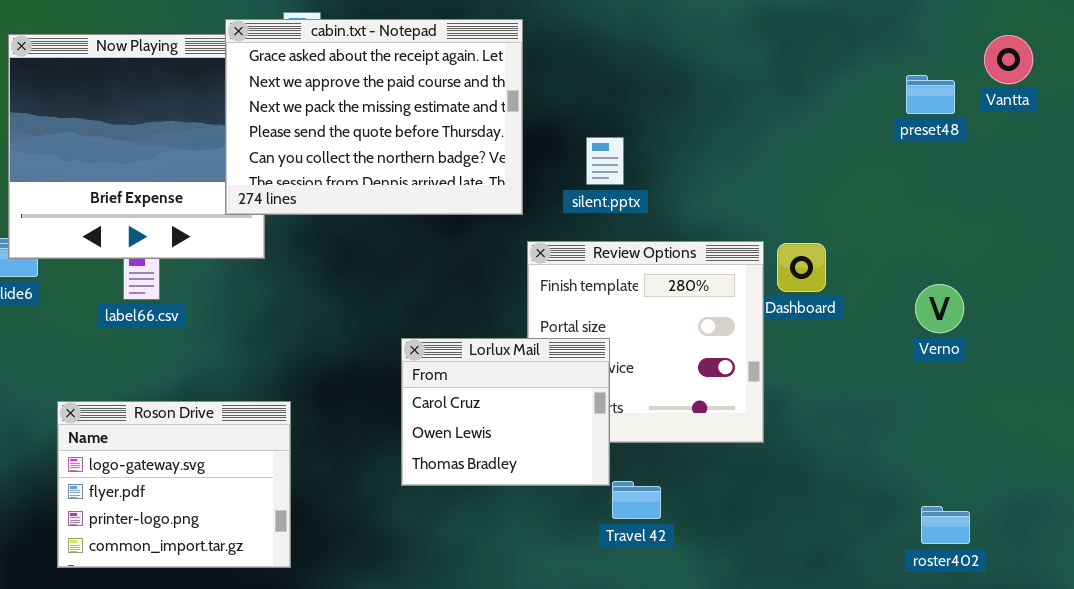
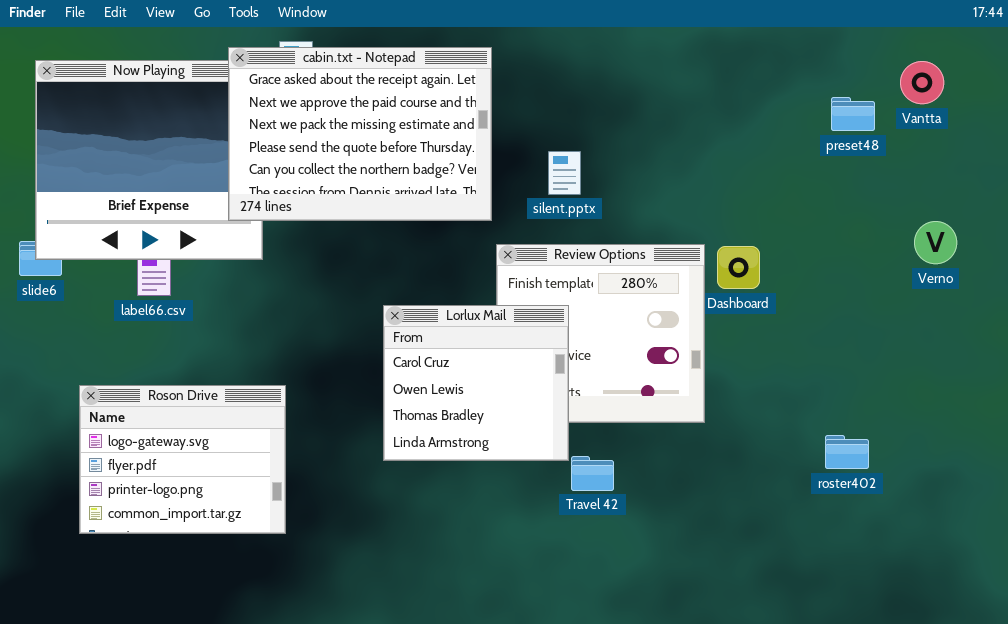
Verno: [915,284,964,333] -> [914,221,957,264], moved
Lorlux Mail: [401,338,610,486] -> [383,305,569,461], resized
roster402: [921,506,970,544] -> [825,435,869,469], moved

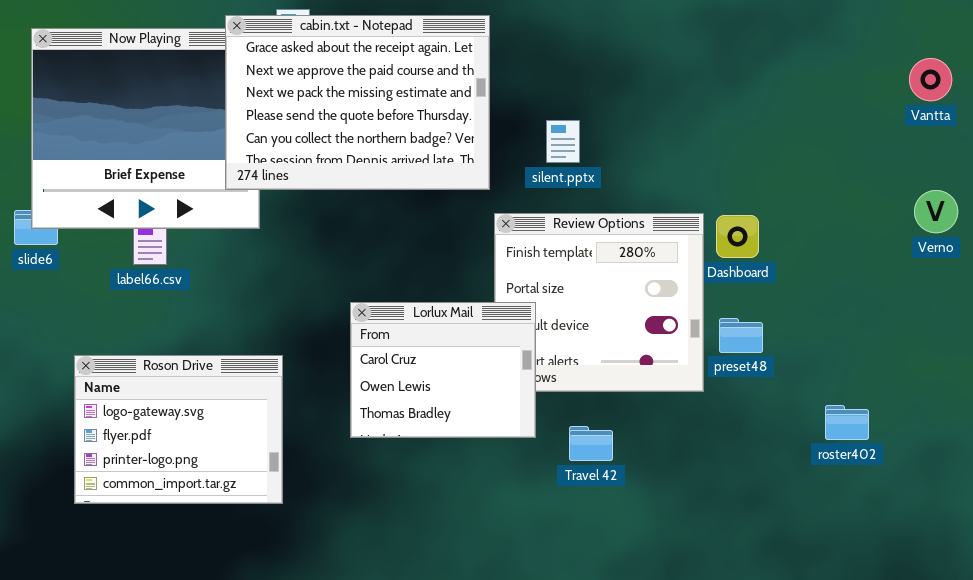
Vantta: [900,61,944,104] -> [909,58,952,101], moved
preset48: [831,97,875,131] -> [719,318,763,353], moved
Lorlux Mail: [383,305,569,461] -> [350,302,536,438], moved, resized

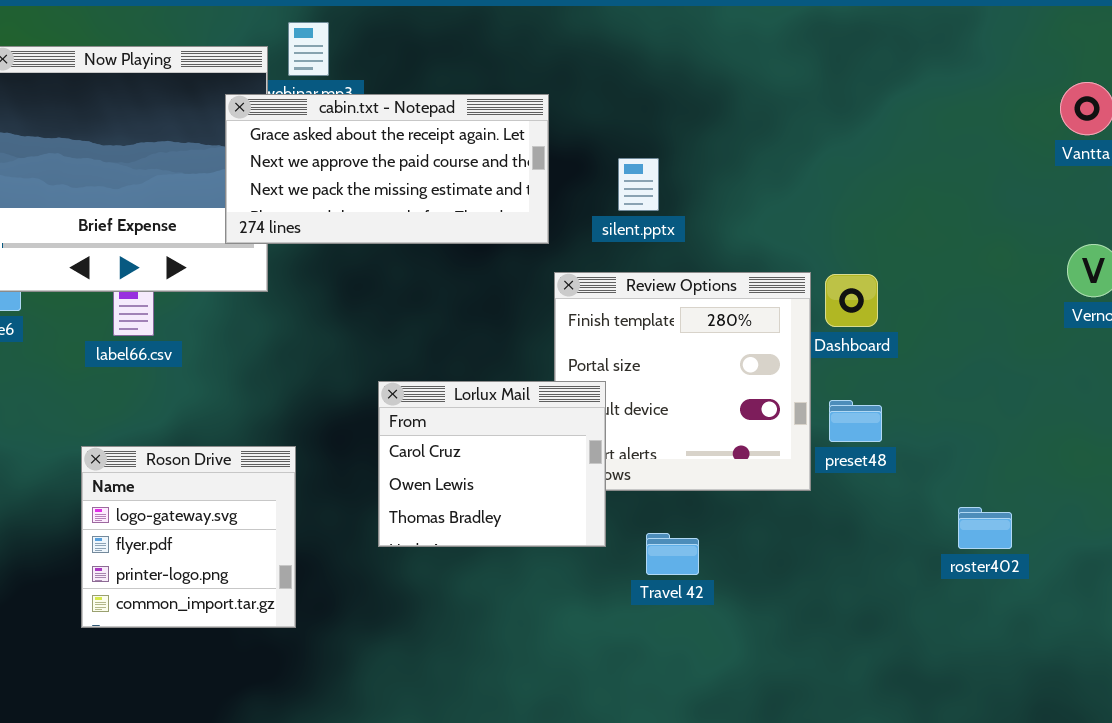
cabin.txt - Notepad: [225,15,490,190] -> [225,94,549,244], resized
Roson Drive: [74,355,283,504] -> [81,446,296,628], resized

